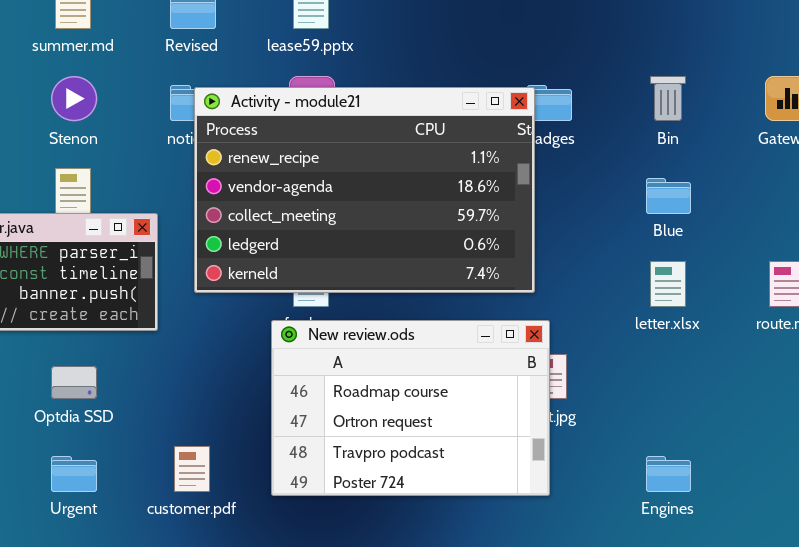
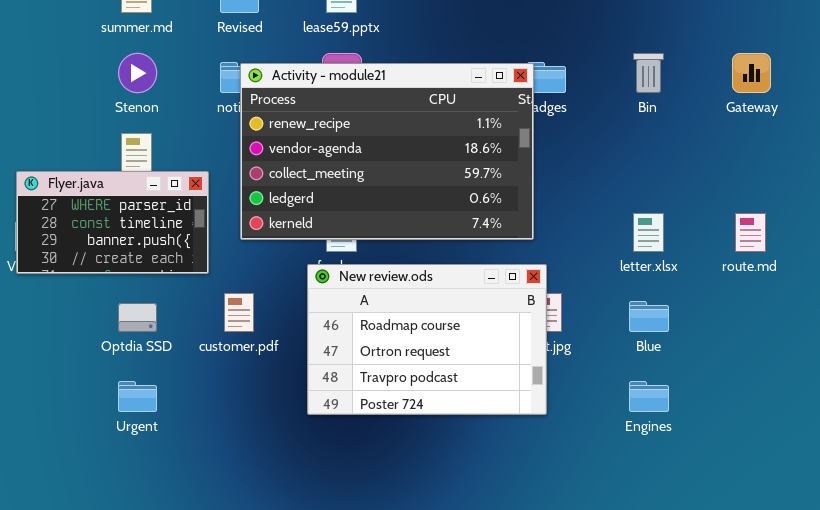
Blue: [646,178,691,214] -> [629,301,669,332], moved
customer.pdf: [174,446,210,492] -> [224,293,254,332], moved

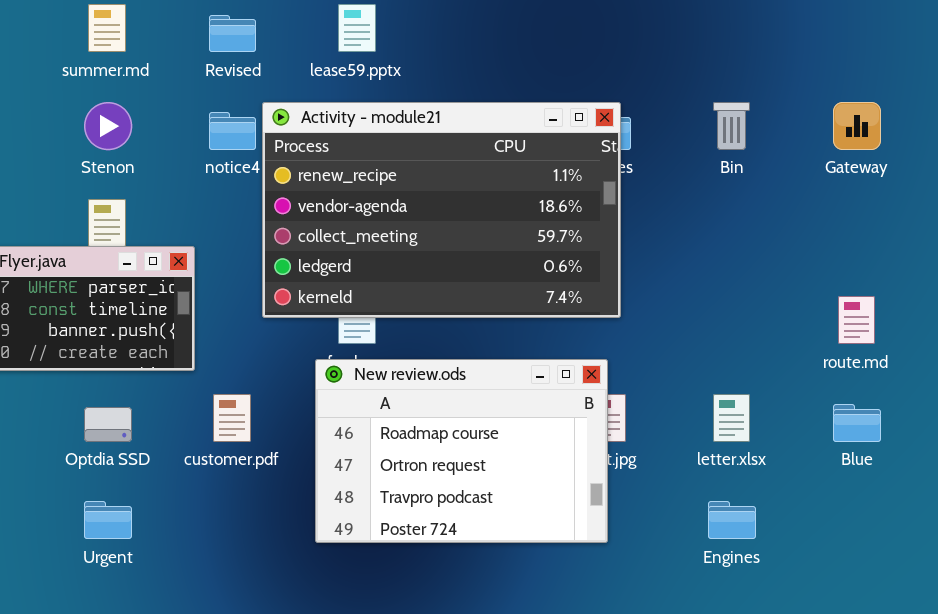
Activity - module21: [240,63,534,240] -> [262,102,621,318], moved
letter.xlsx: [633,213,664,252] -> [713,394,750,442], moved
Blue: [629,301,669,332] -> [833,404,881,442], moved

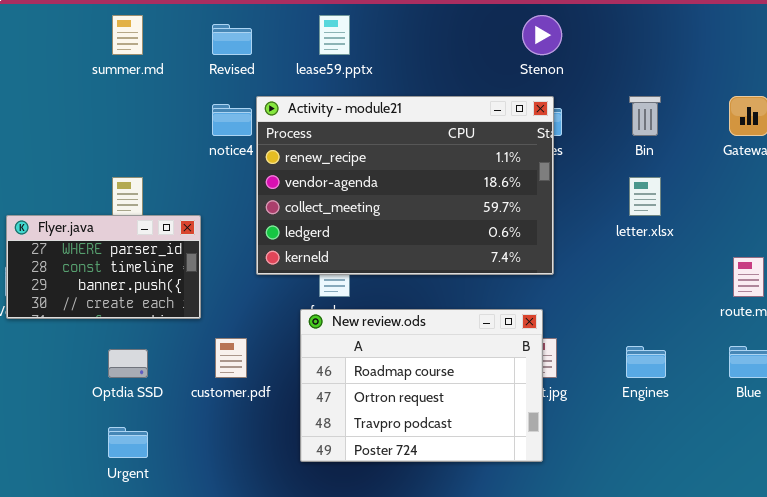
Stenon: [84,102,132,150] -> [522,15,562,55], moved
letter.xlsx: [713,394,750,442] -> [629,177,661,216], moved
Engines: [708,501,756,539] -> [626,346,666,378], moved

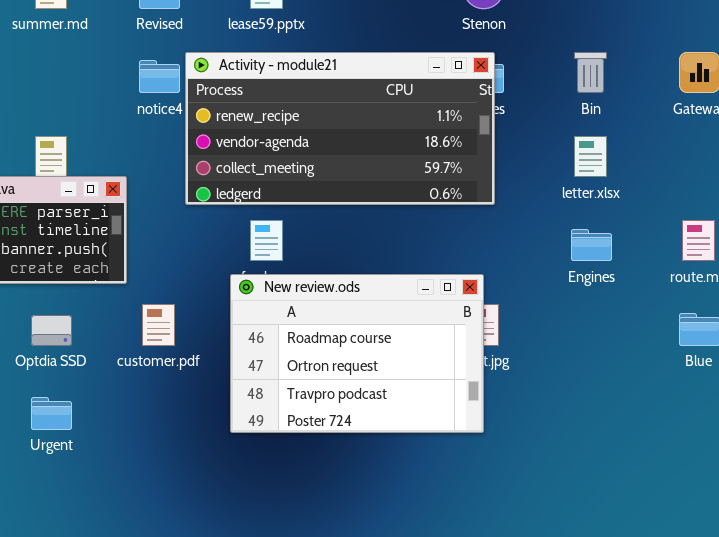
Activity - module21: [256,96,554,275] -> [185,52,495,205], resized
Engines: [626,346,666,378] -> [571,229,612,261], moved

